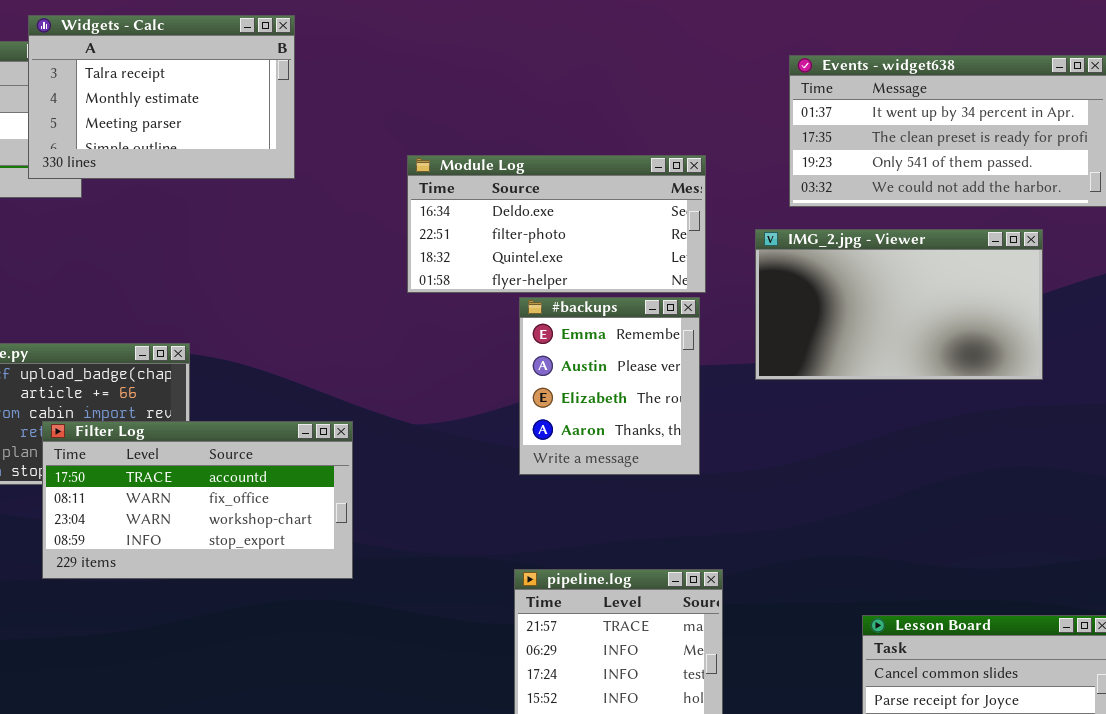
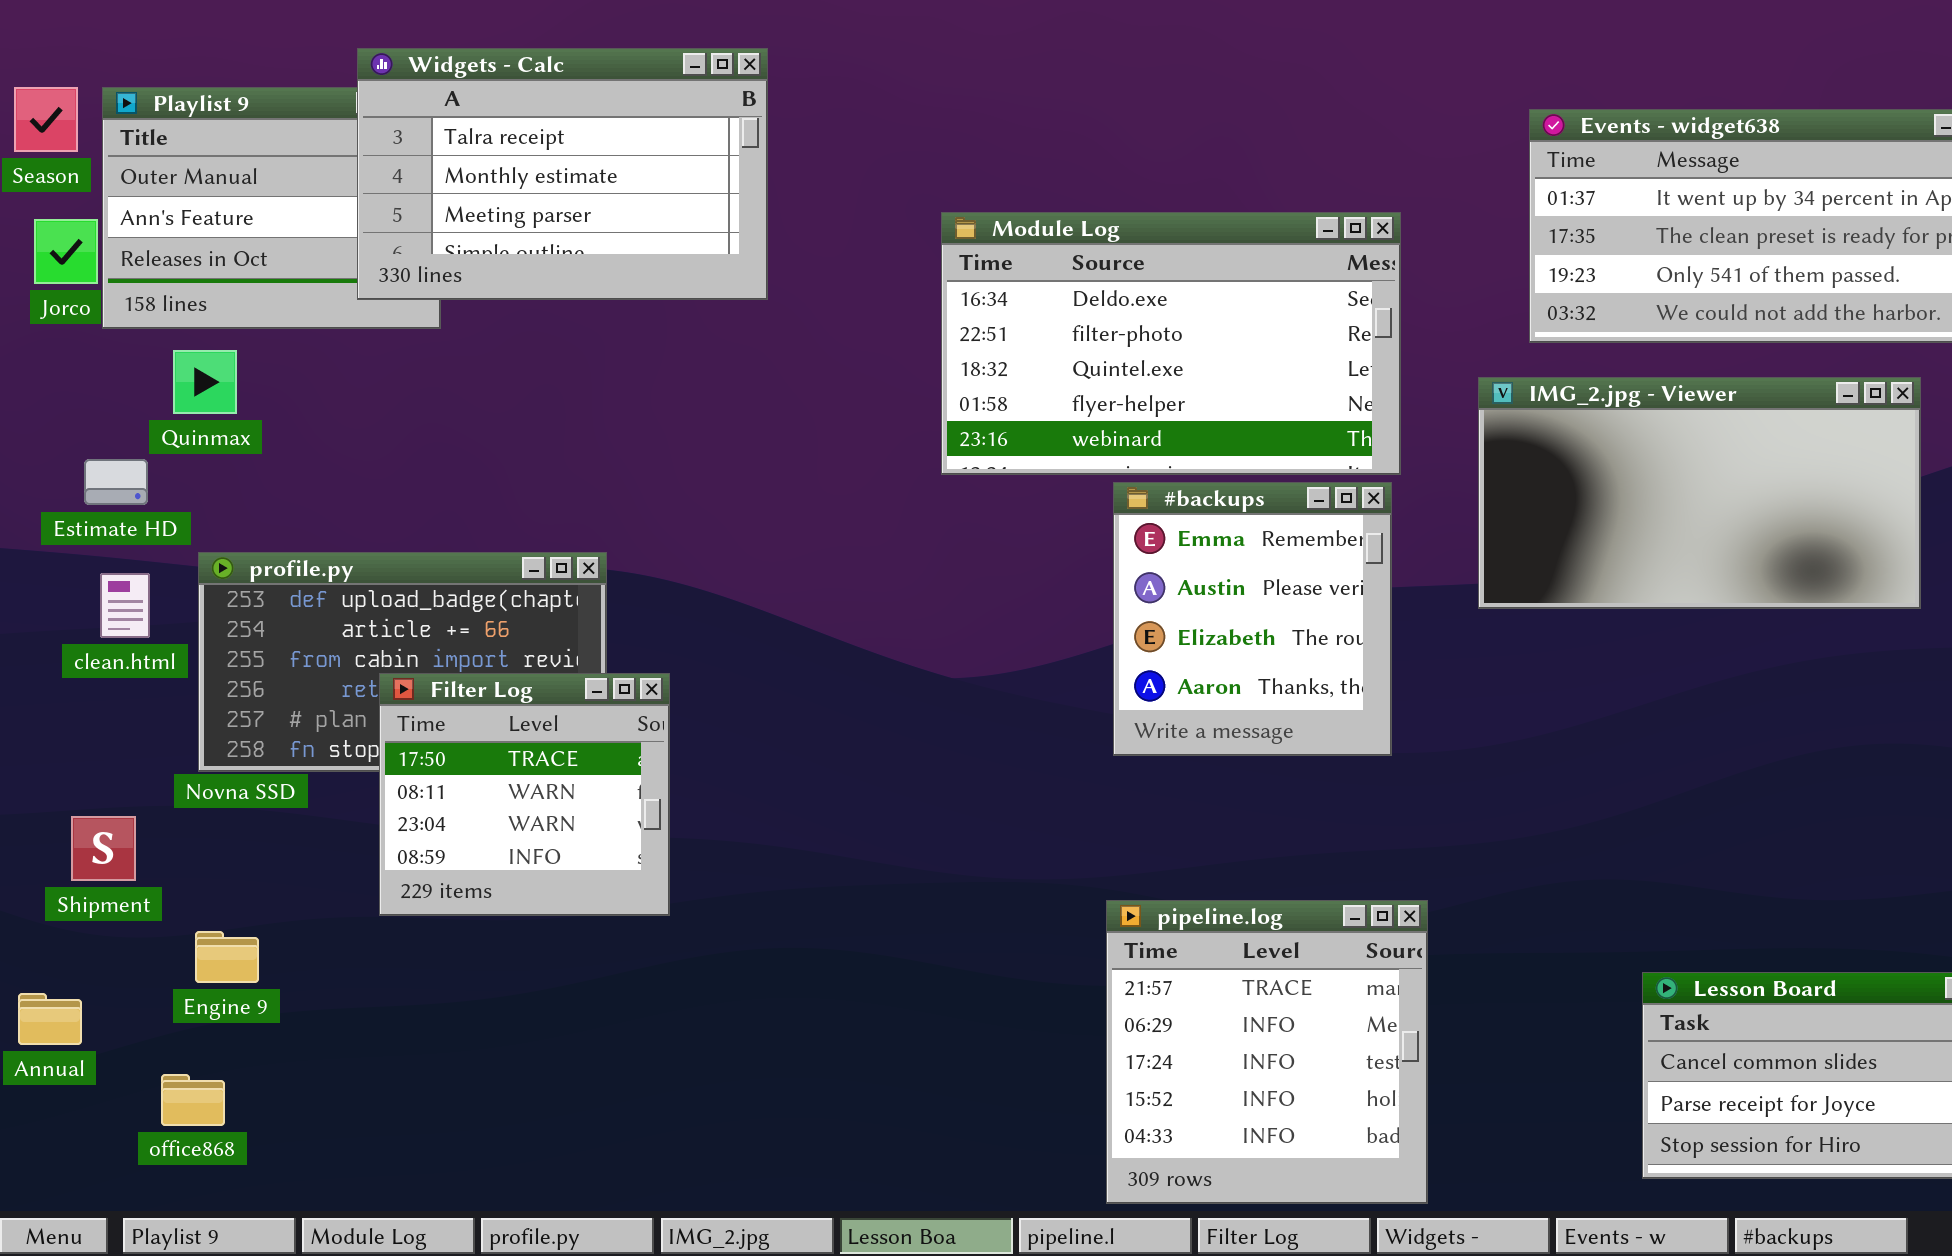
Module Log: [407,155,706,293] -> [941,212,1401,475], resized
Filter Log: [42,421,353,579] -> [379,673,670,916], resized

